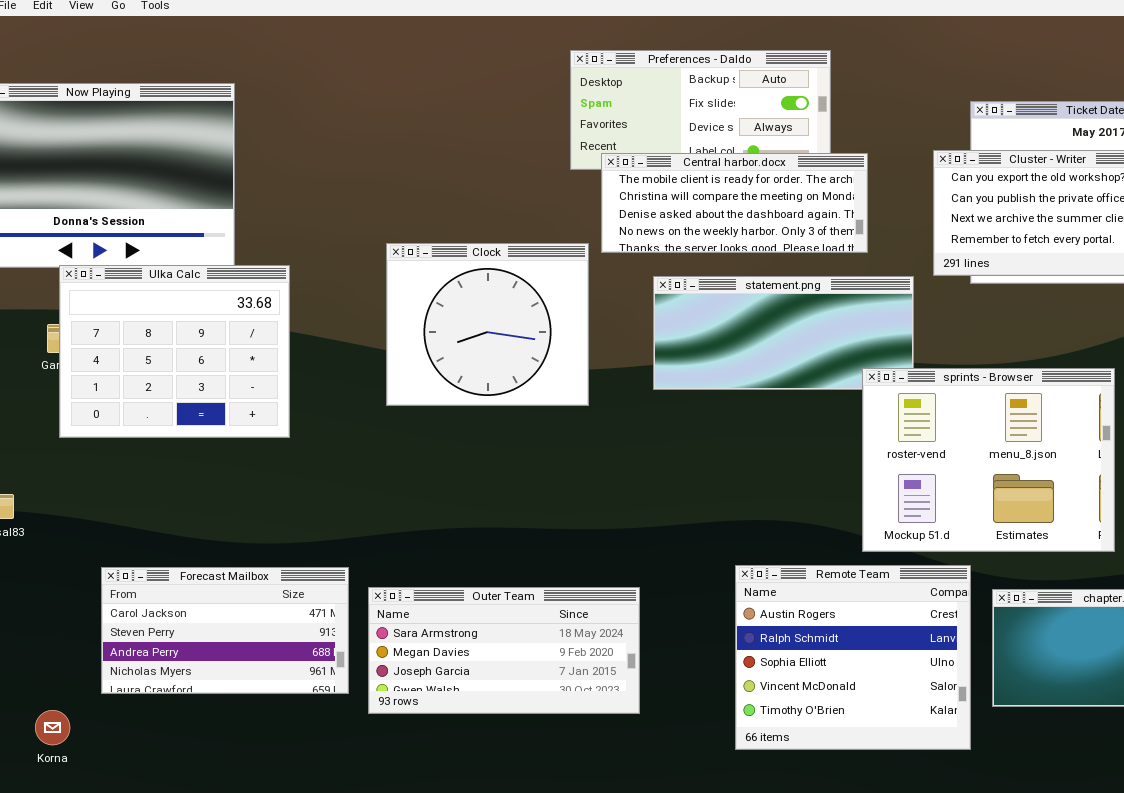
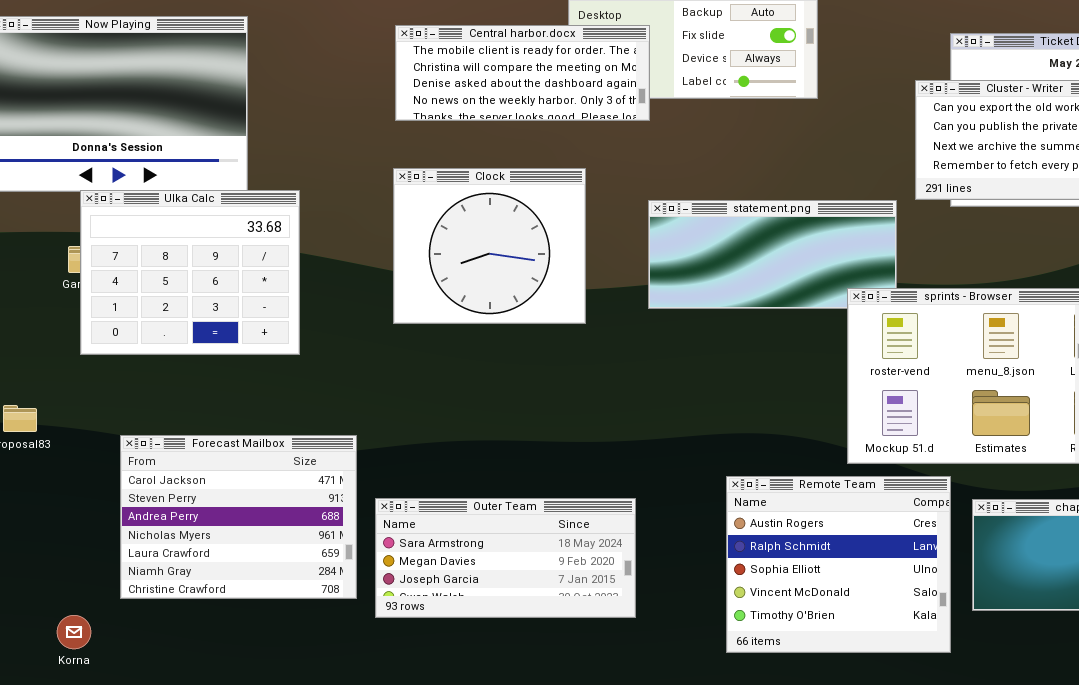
Central harbor.docx: [601,153,868,253] -> [395,25,650,121], moved
Forecast Mailbox: [101,567,349,694] -> [120,435,357,599], resized

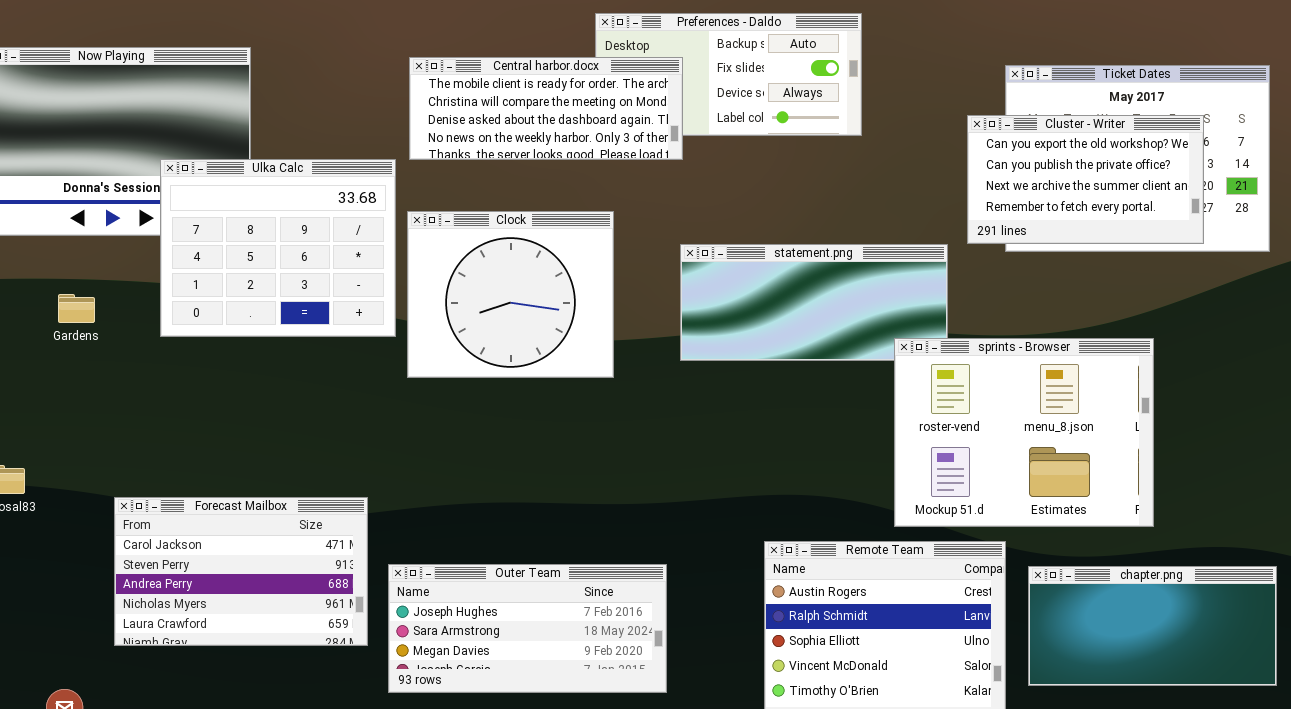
Ulka Calc: [80,190,300,355] -> [160,159,396,337], moved
Forecast Mailbox: [120,435,357,599] -> [114,497,368,646], resized
Outer Team: [375,498,636,618] -> [388,564,667,693], scrolled up 1 row

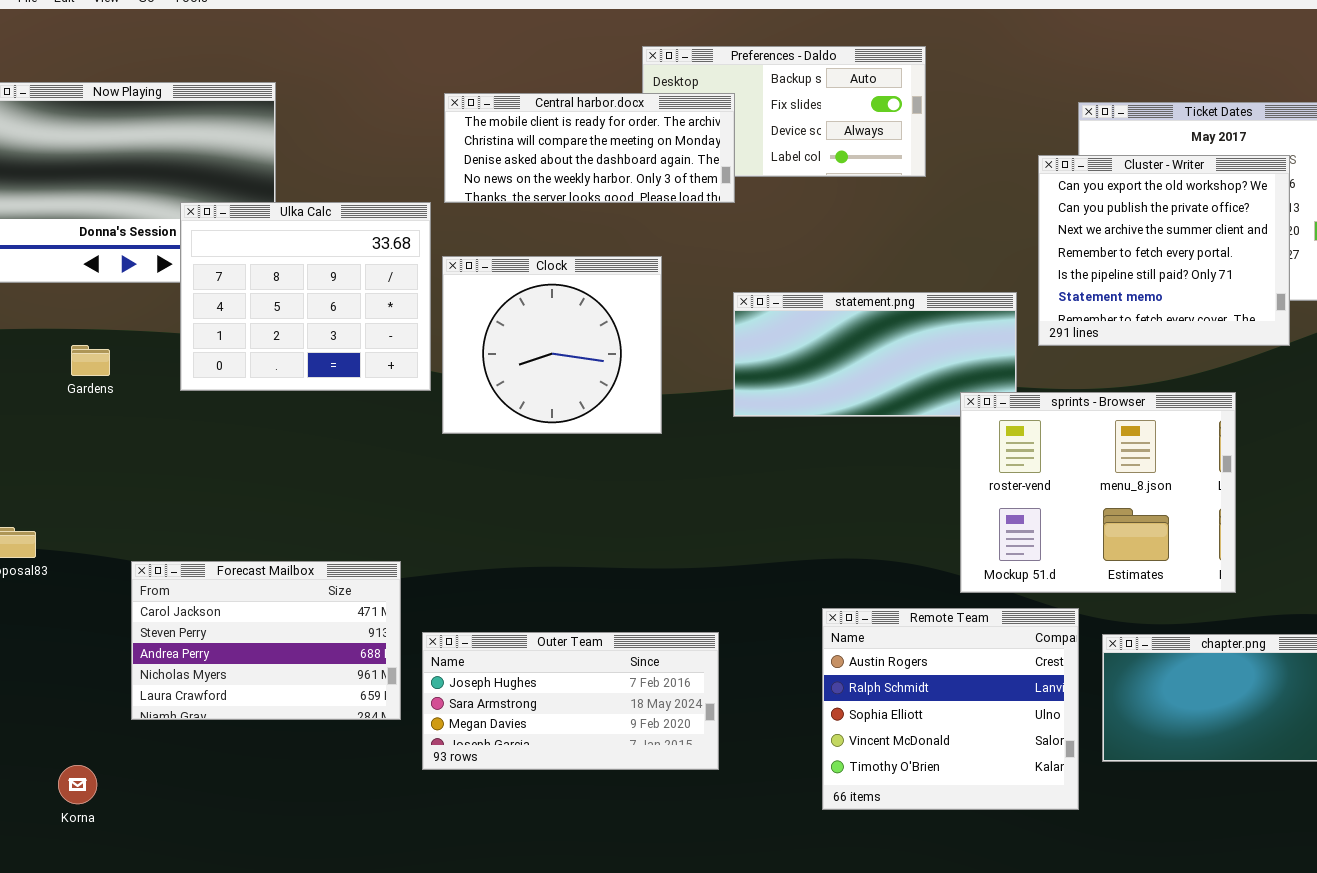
Cluster - Writer: [967,115,1204,244] -> [1038,155,1290,346], resized

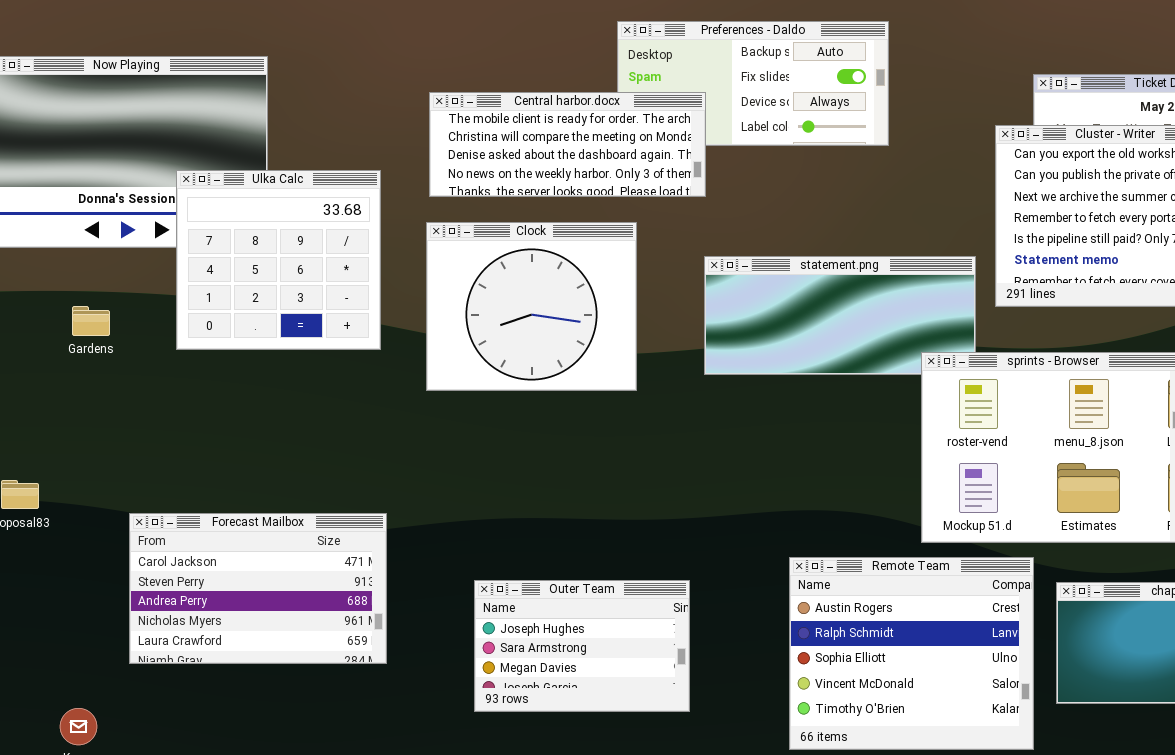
Central harbor.docx: [444,93,735,203] -> [429,92,706,197], moved
Ulka Calc: [180,202,431,391] -> [176,170,381,350], resized
Outer Team: [422,632,719,770] -> [474,580,690,712], resized

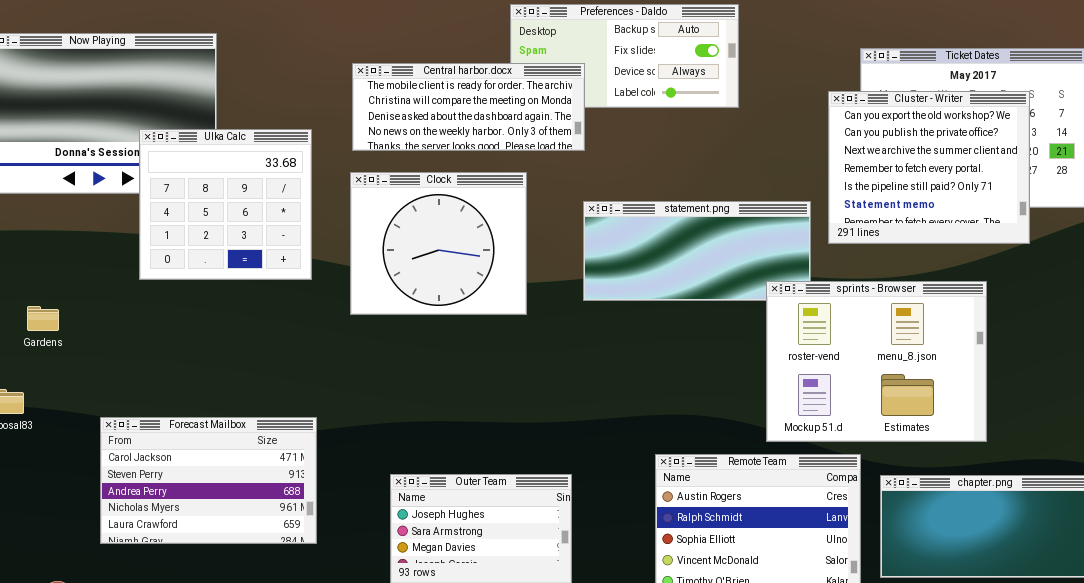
Gardens: [72,306,110,336] -> [27,306,59,331], moved

